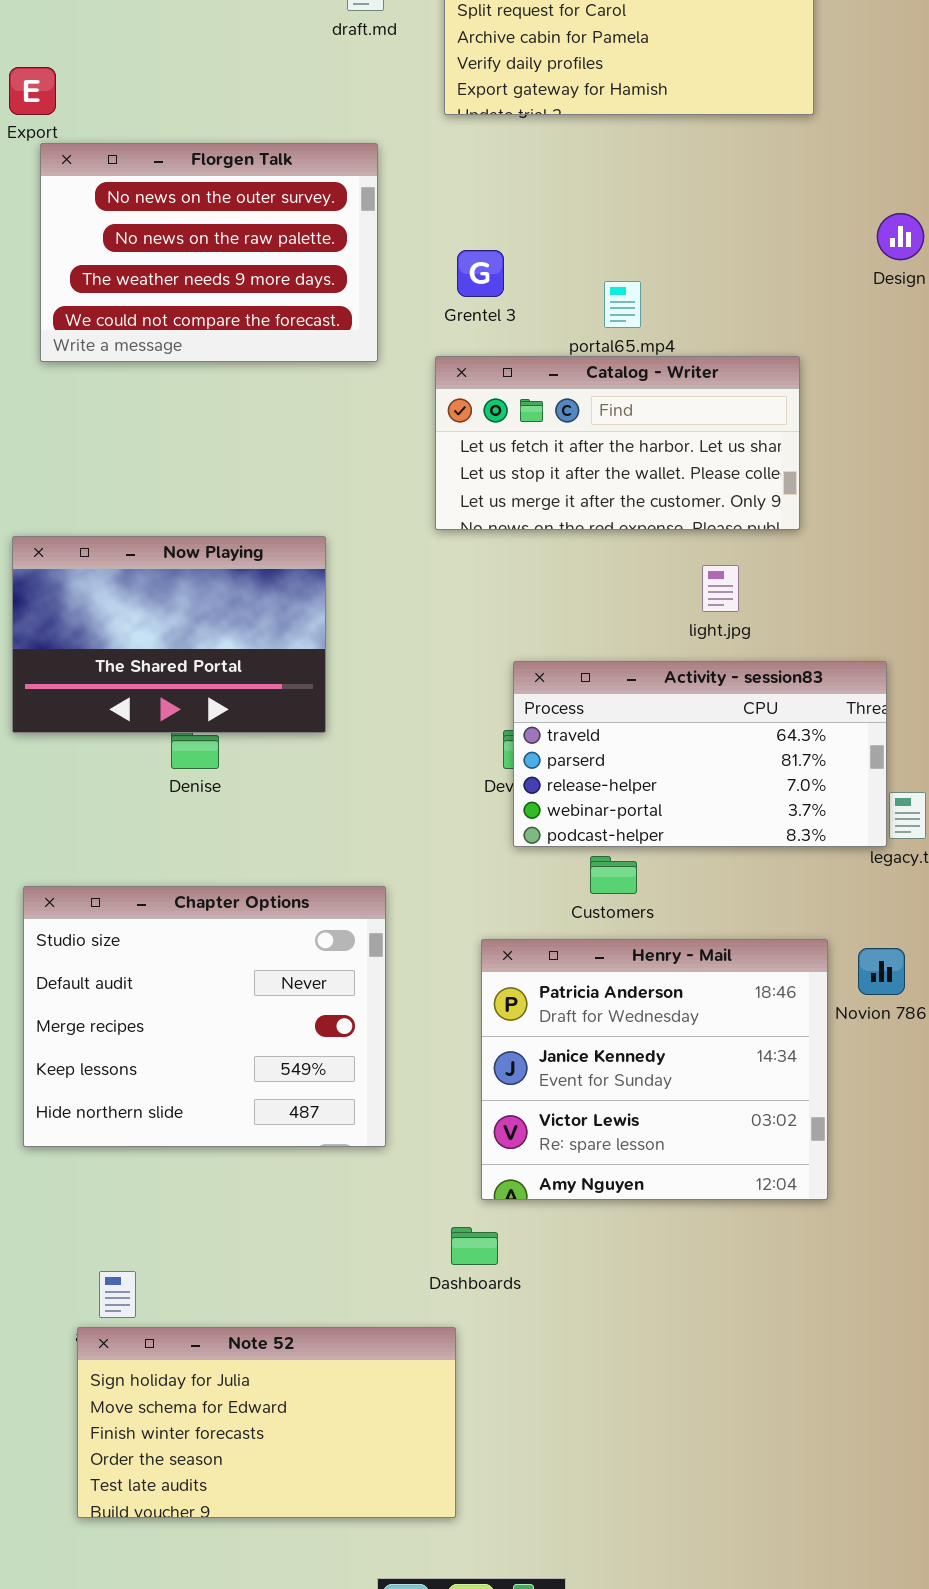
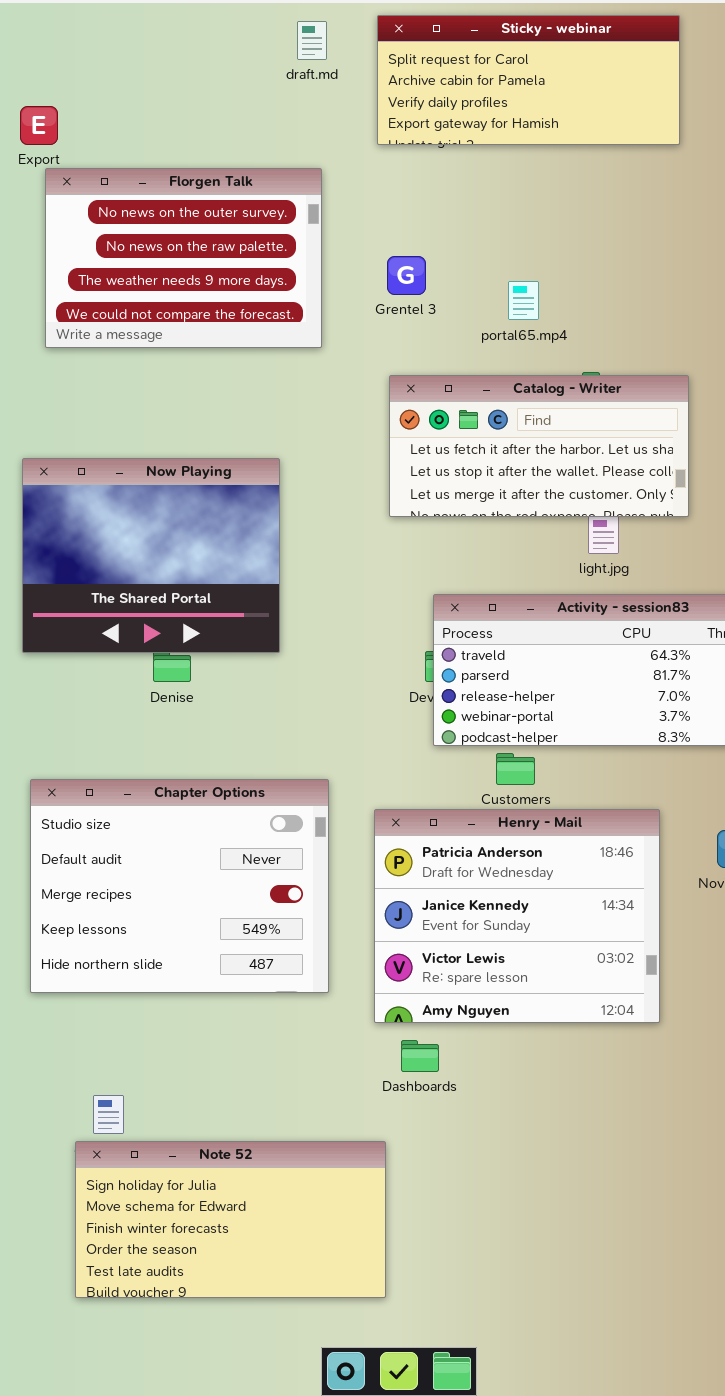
Catalog - Writer: [435,356,800,530] -> [389,375,689,517], moved
Now Playing: [12,536,326,733] -> [22,458,280,653], resized
Henry - Mail: [481,939,828,1200] -> [374,809,660,1023], moved
Dashboards: [451,1227,498,1265] -> [401,1040,439,1072], moved

